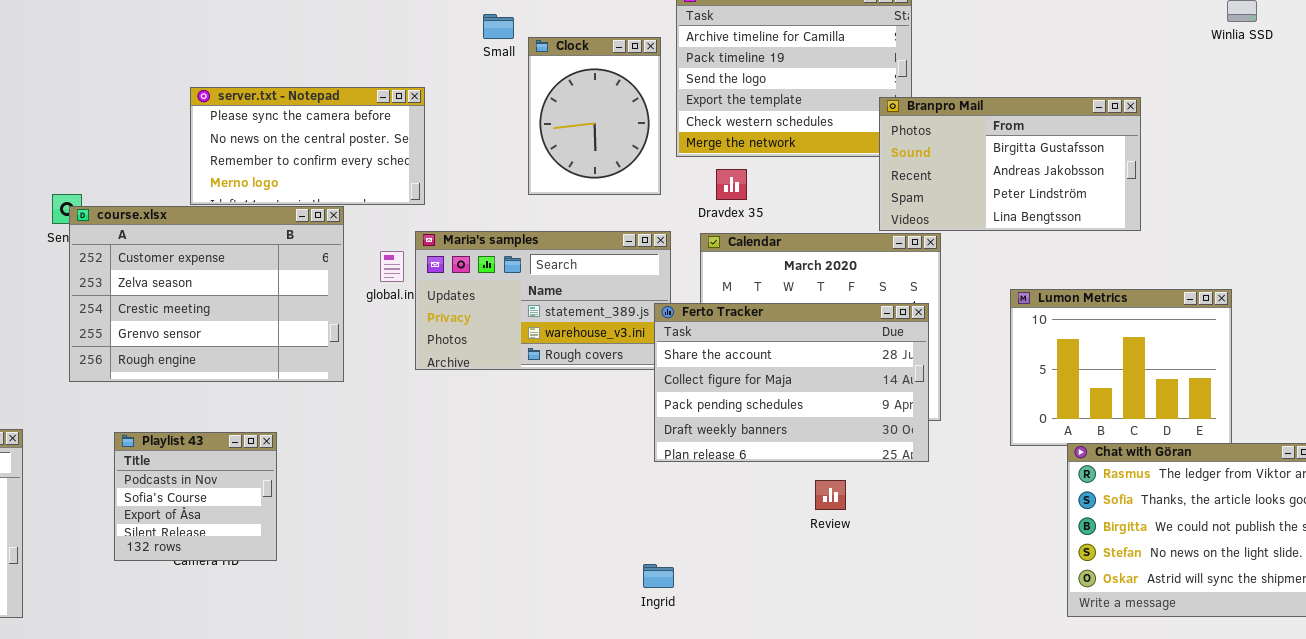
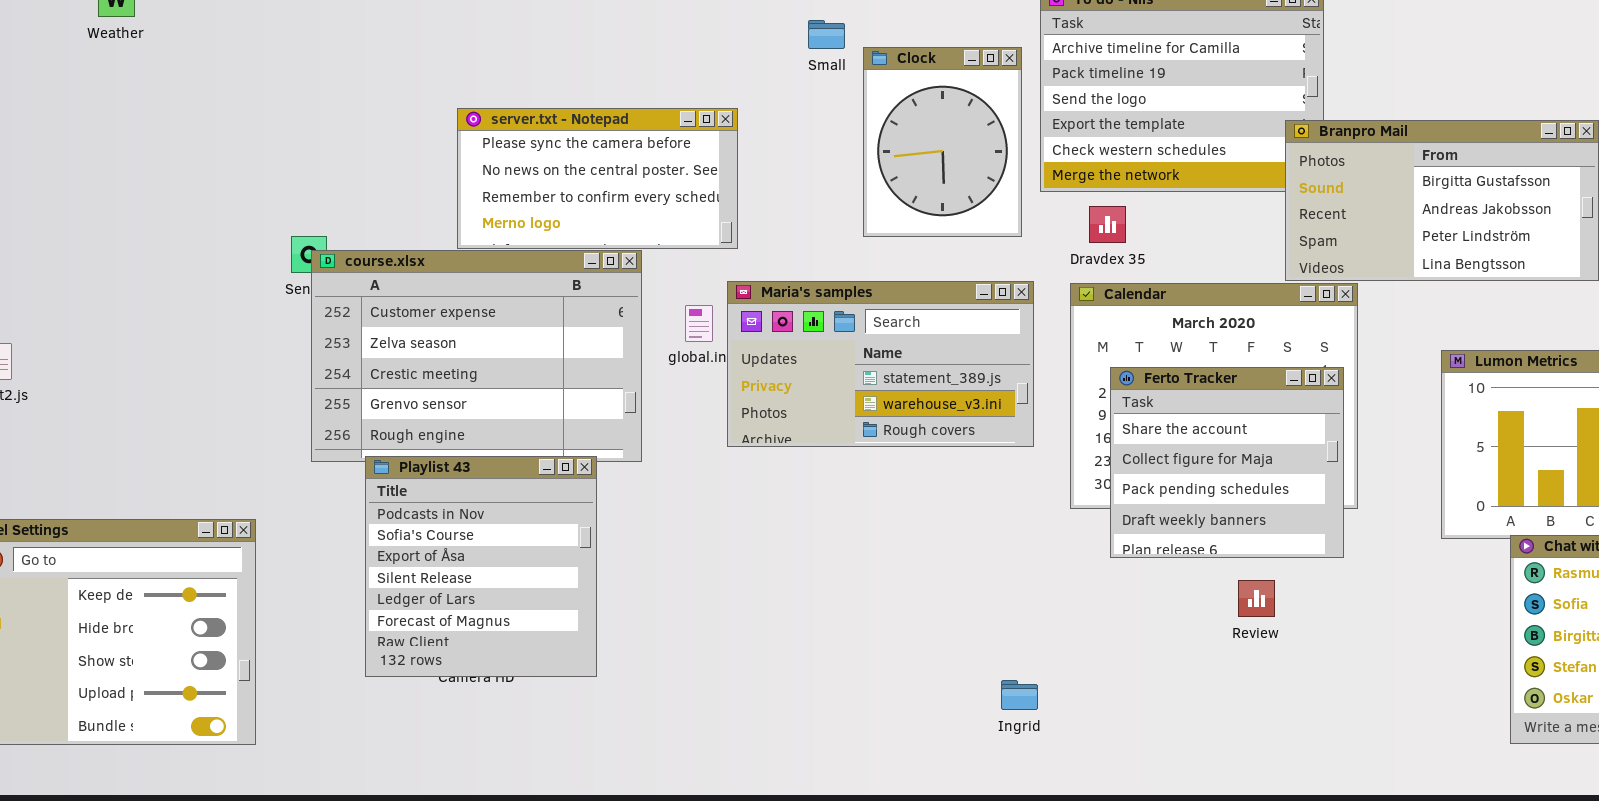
Ferto Tracker: [654,303,929,462] -> [1110,367,1344,558], resized
Playlist 43: [114,432,277,561] -> [365,456,597,677], resized
Review: [815,480,846,510] -> [1238,580,1275,617], moved

